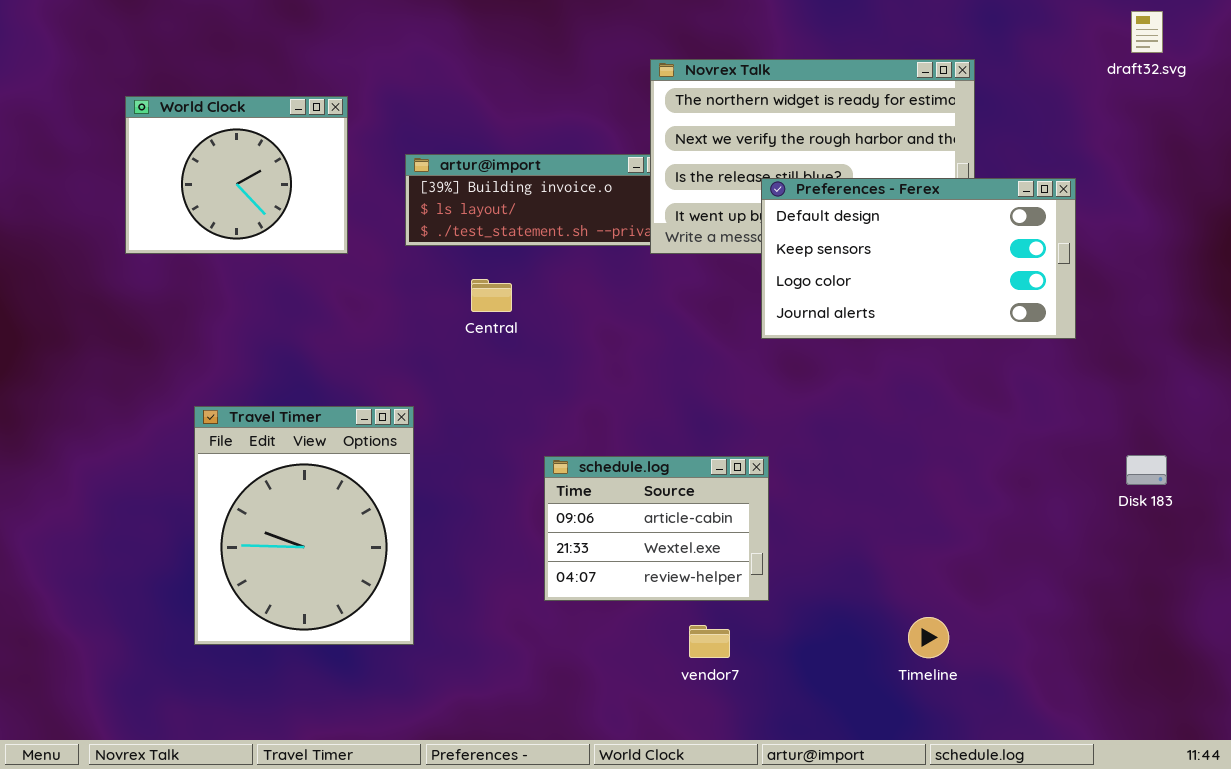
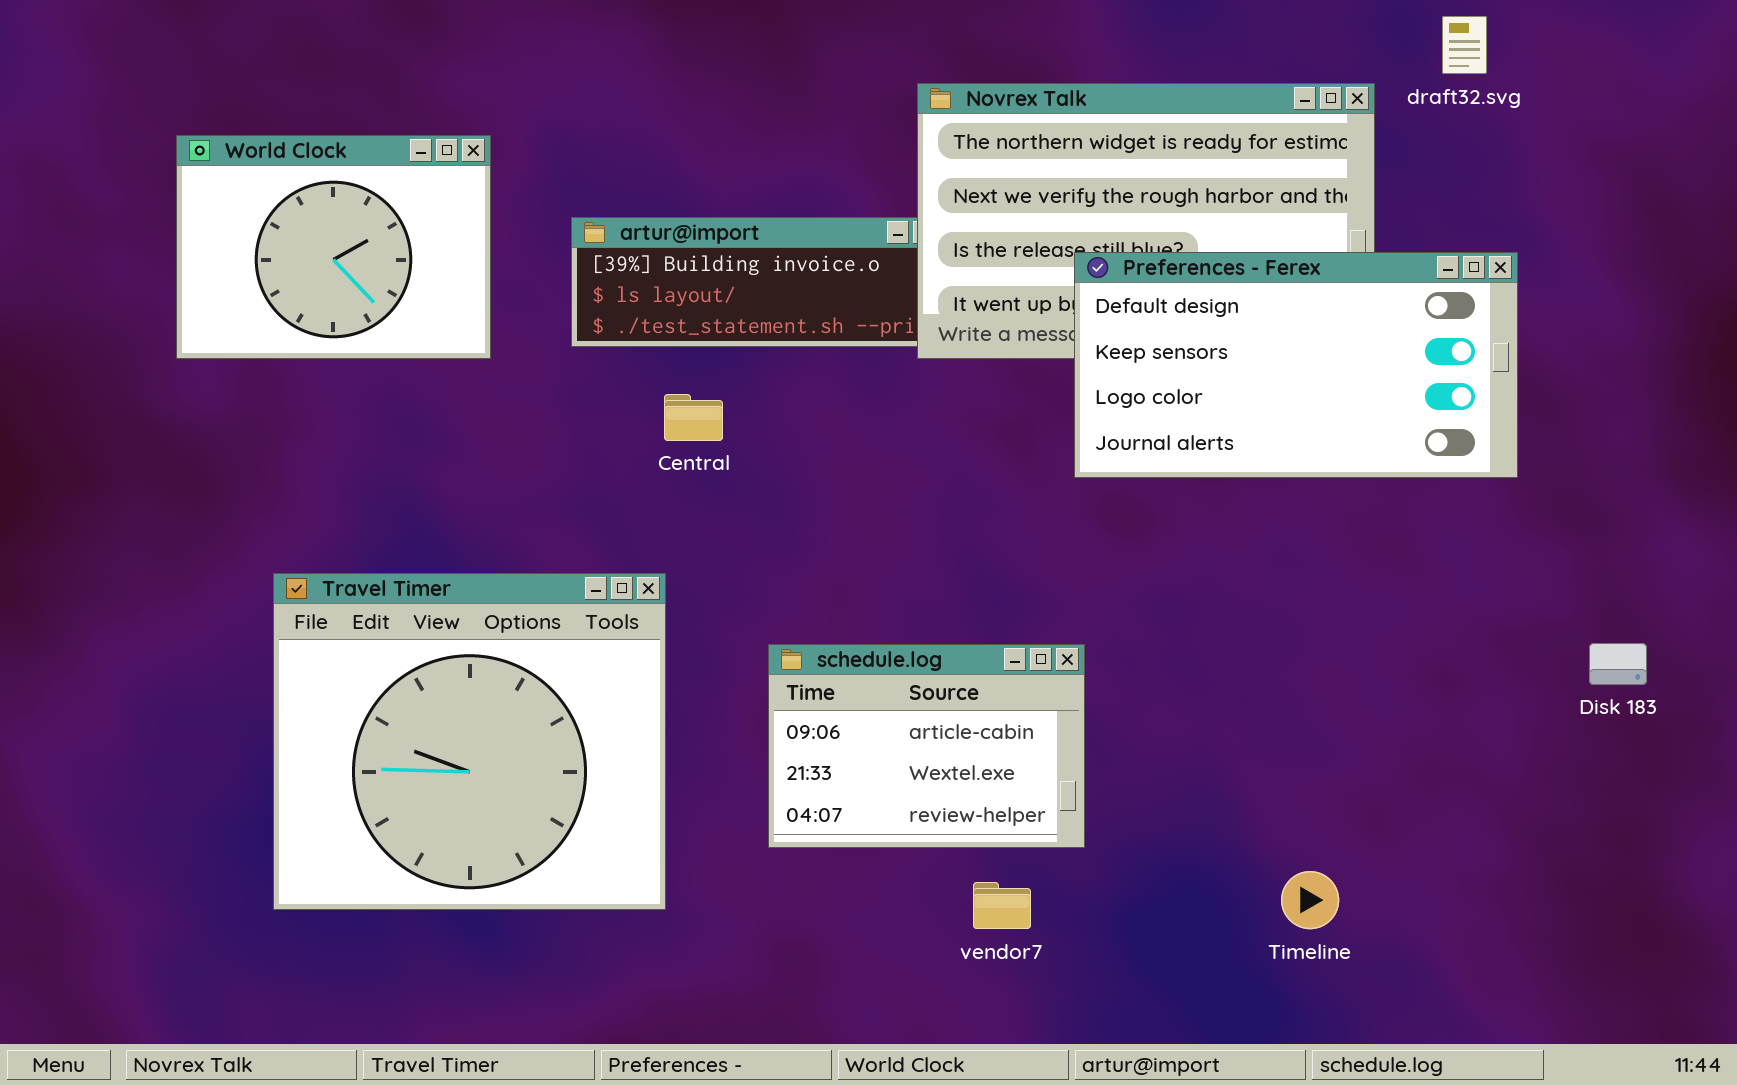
draft32.svg: [1131,11,1163,53] -> [1442,16,1487,74], moved
Travel Timer: [194,406,414,645] -> [273,573,666,910], resized

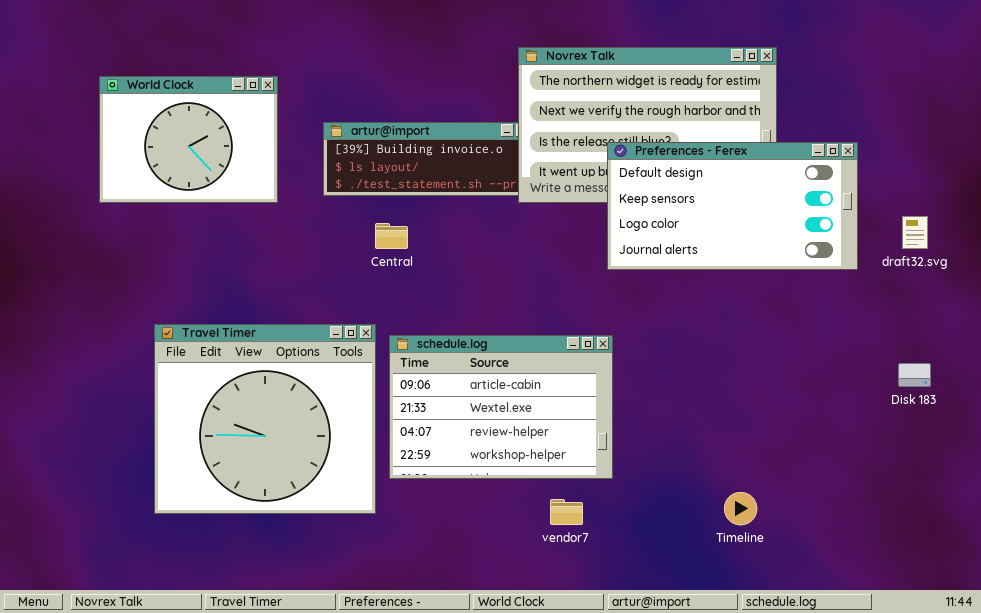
draft32.svg: [1442,16,1487,74] -> [902,216,928,249], moved
schedule.log: [768,644,1085,848] -> [389,335,613,479], resized

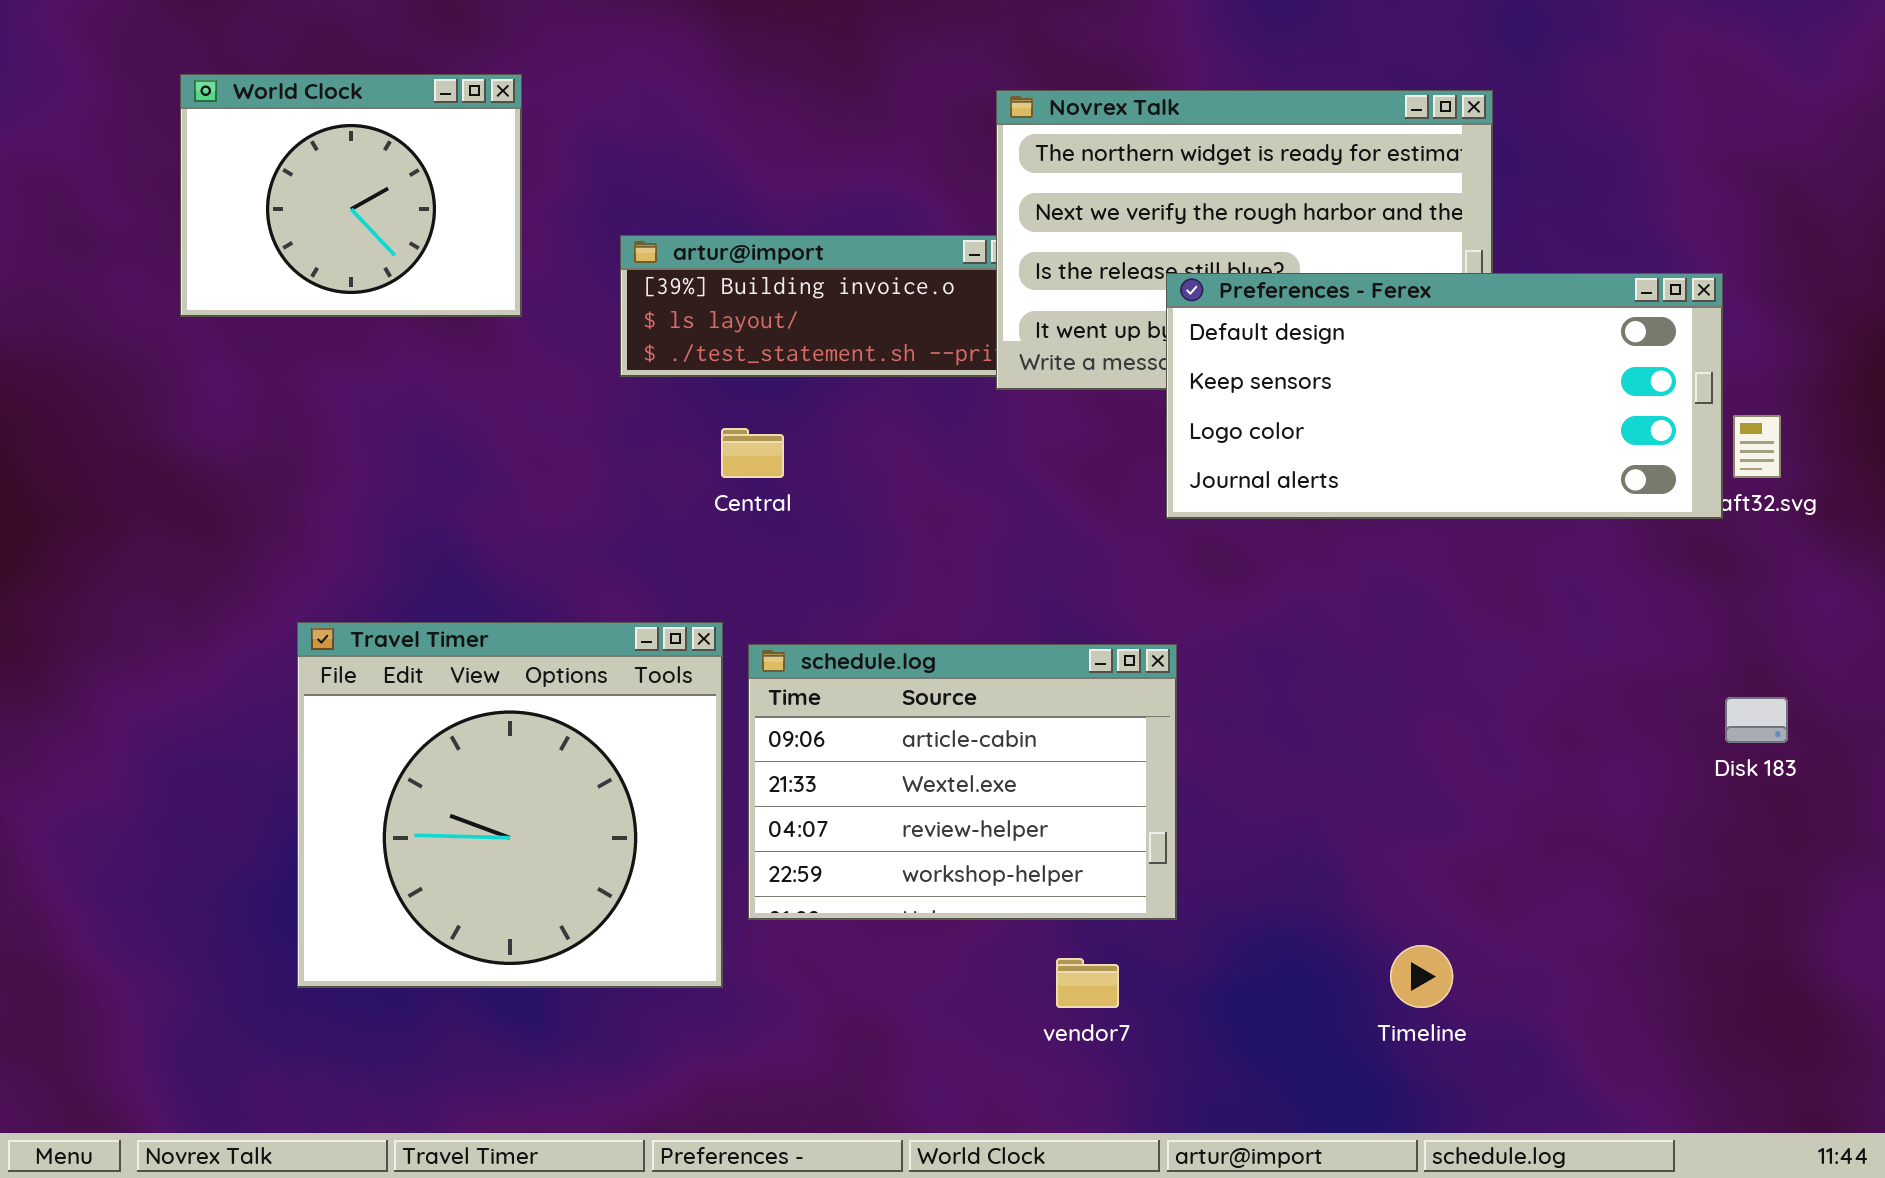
World Clock: [99,76,278,203] -> [180,74,522,317], moved
Preferences - Ferex: [607,142,858,270] -> [1166,273,1723,519], resized

